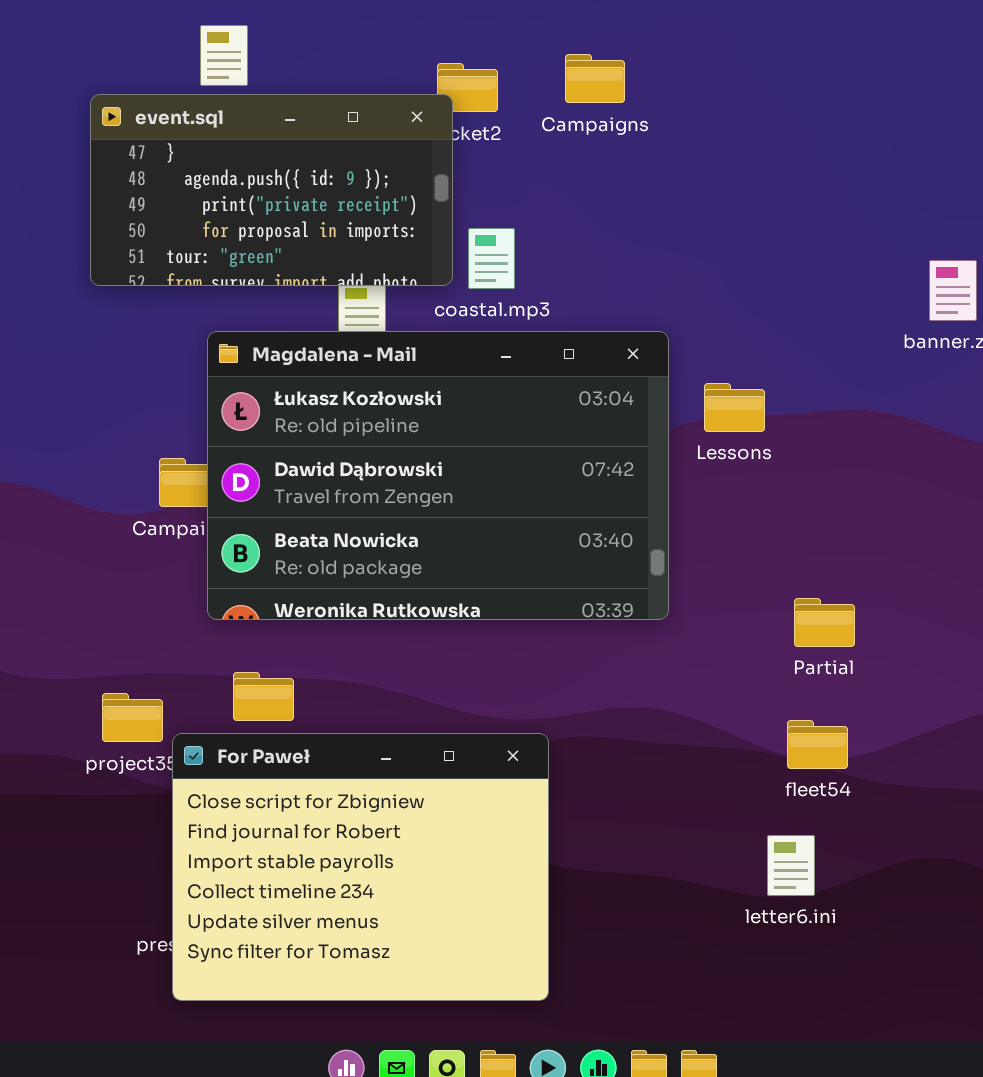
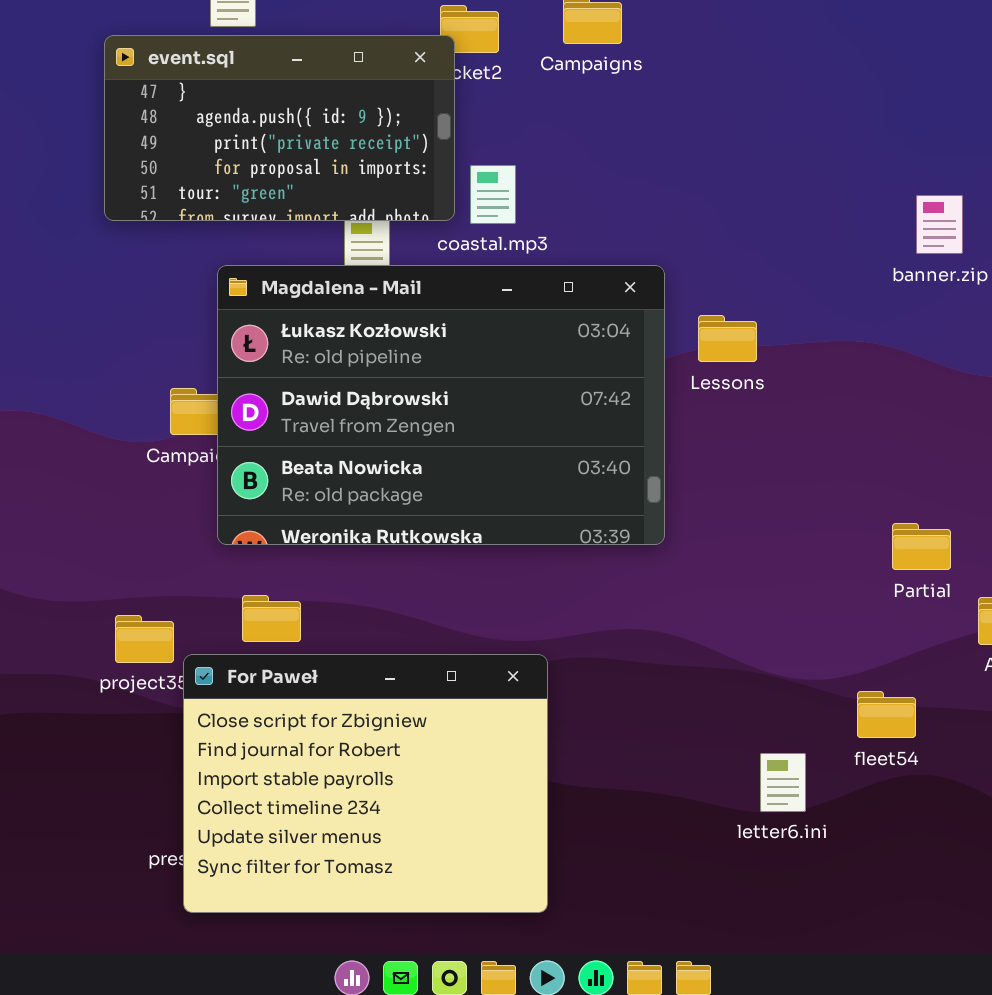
Partial: [794,598,855,647] -> [892,523,951,570], moved
fleet54: [787,720,848,769] -> [857,691,916,738], moved

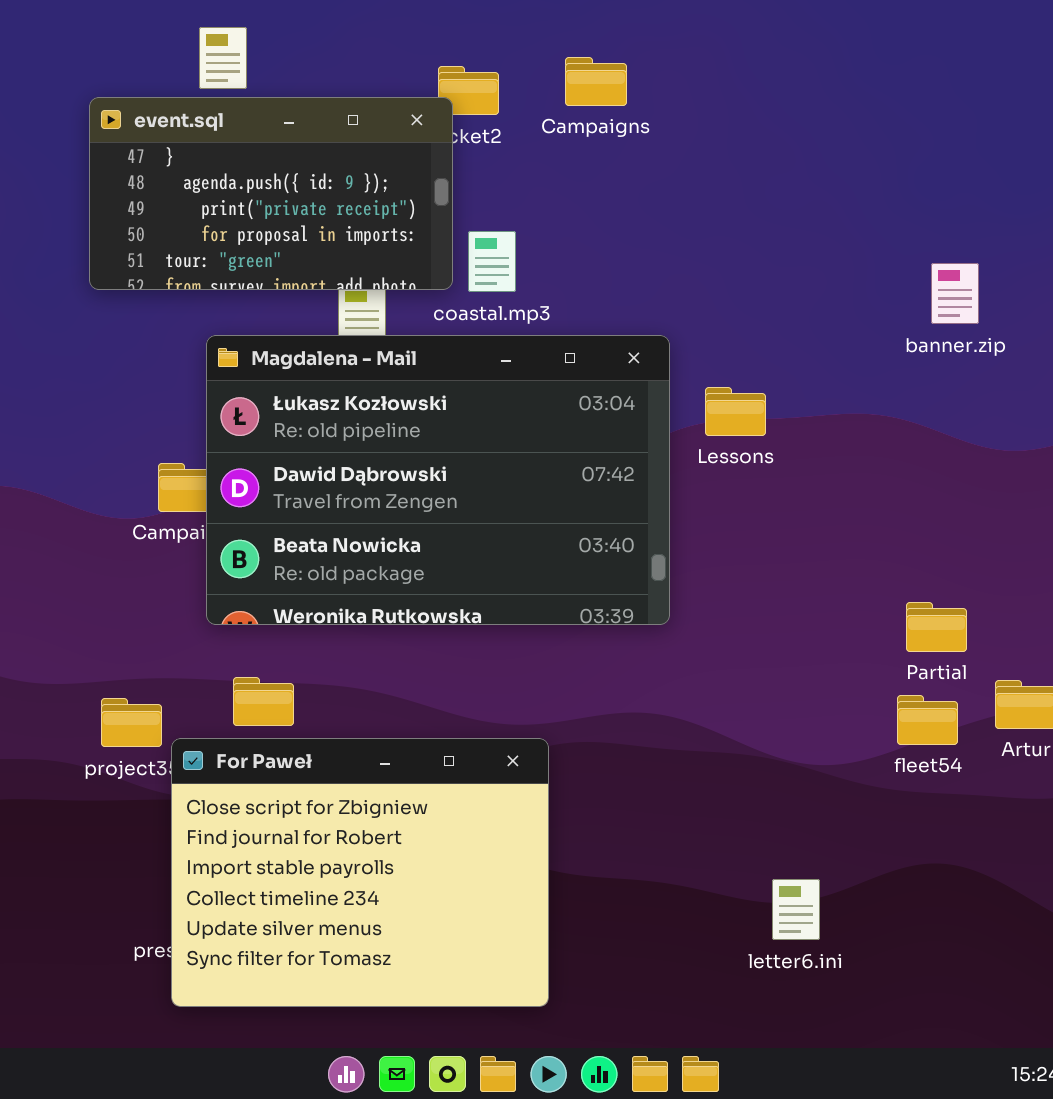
fleet54: [857,691,916,738] -> [897,695,958,745], moved
letter6.ini: [760,753,806,812] -> [772,879,820,940], moved

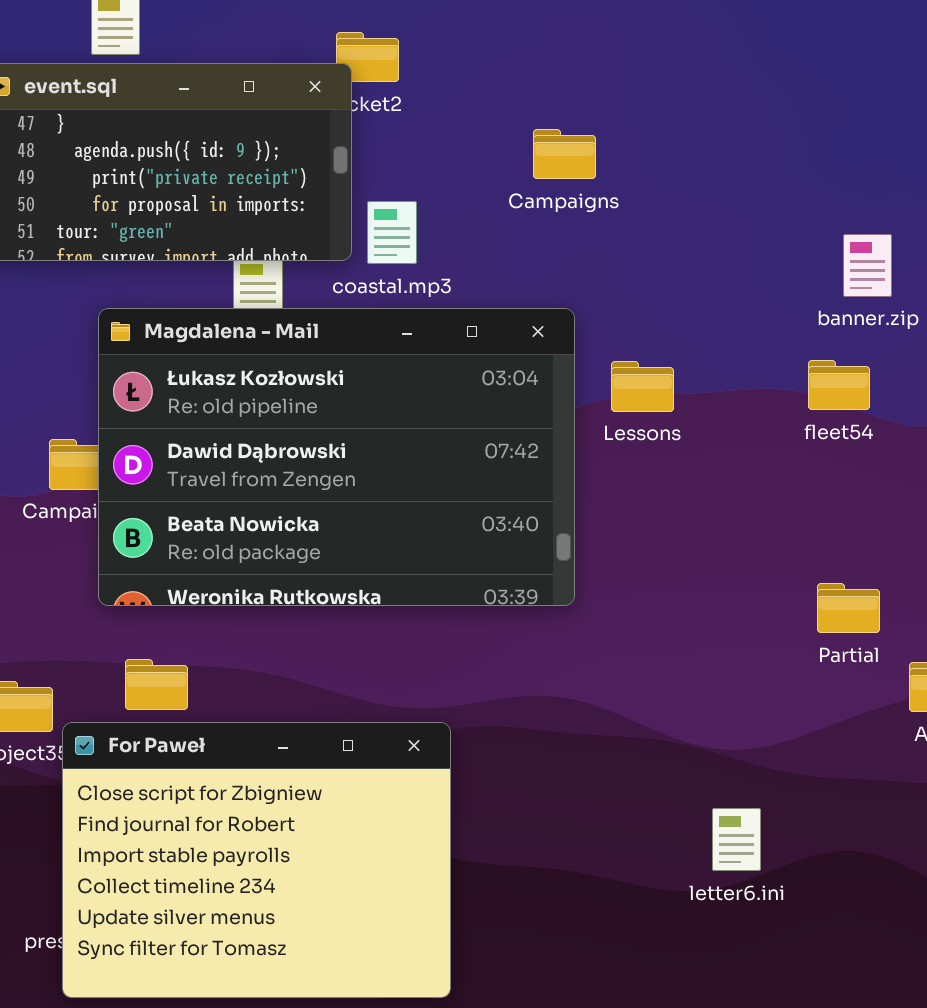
Campaigns: [565,57,627,106] -> [533,129,596,179], moved
fleet54: [897,695,958,745] -> [808,360,870,410], moved
letter6.ini: [772,879,820,940] -> [712,808,761,871], moved

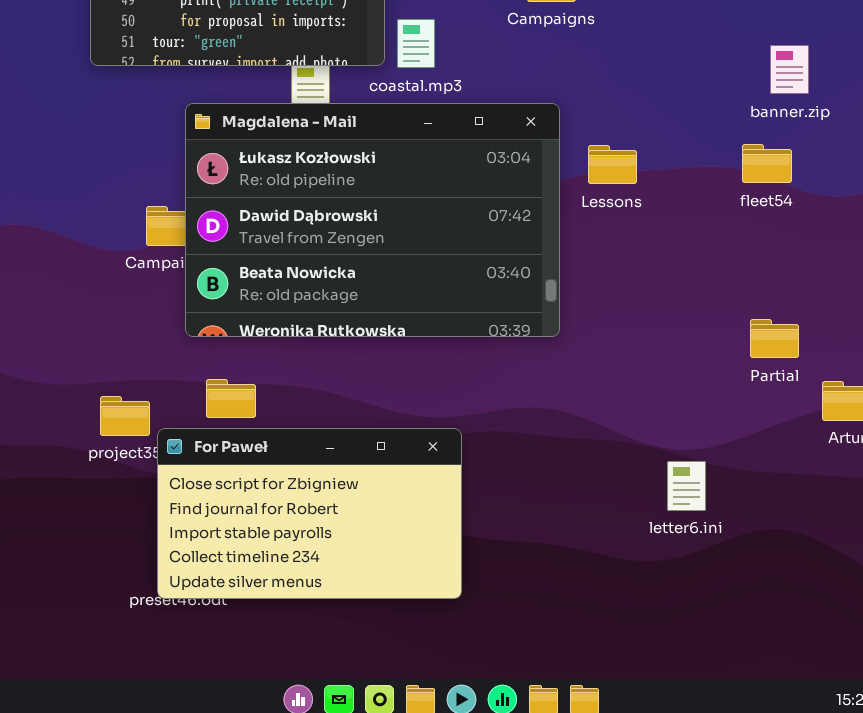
For Paweł: [62,722,451,998] -> [157,428,462,599], resized
letter6.ini: [712,808,761,871] -> [667,461,706,511], moved

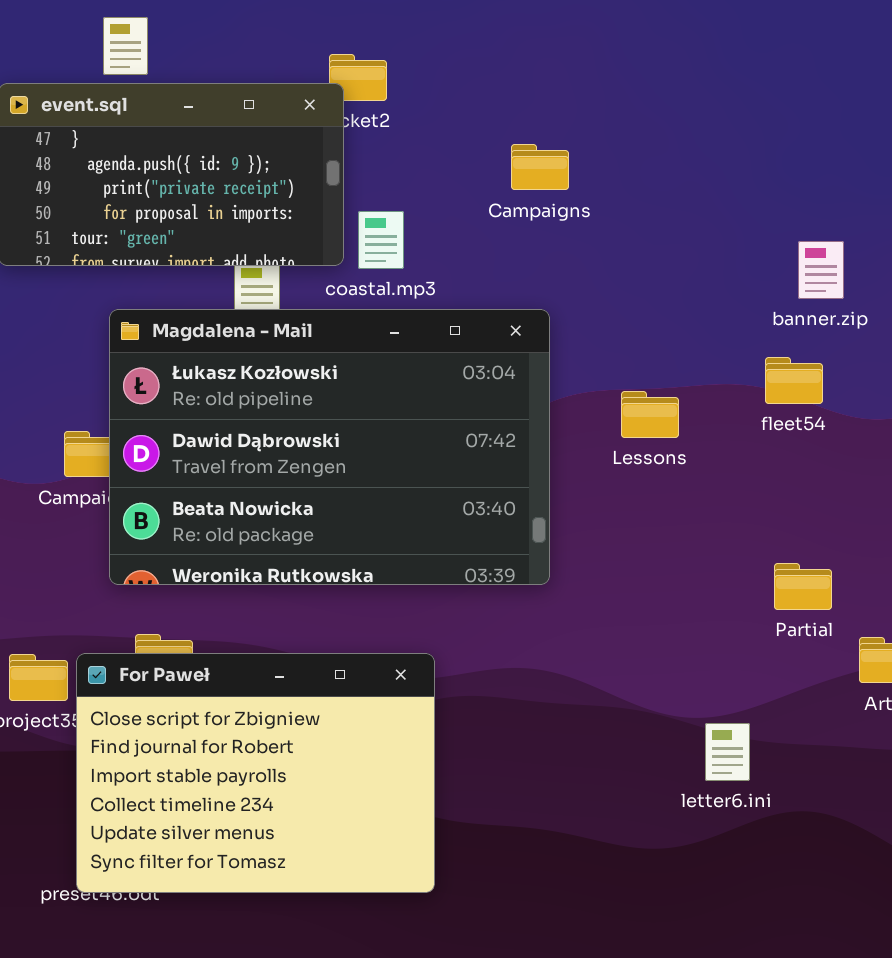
Lessons: [588,145,637,184] -> [621,391,679,438], moved
For Paweł: [157,428,462,599] -> [76,653,435,893], resized
letter6.ini: [667,461,706,511] -> [705,723,750,781], moved

